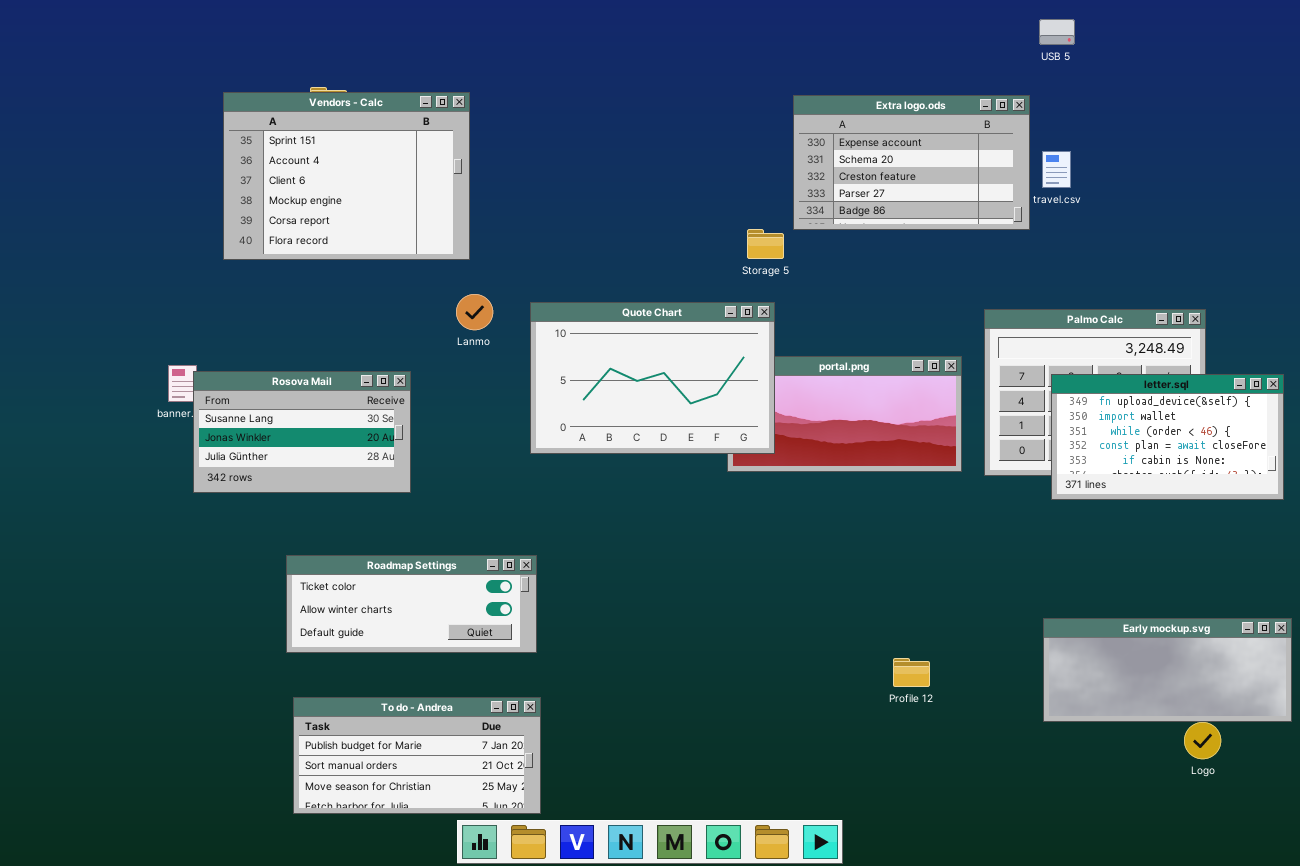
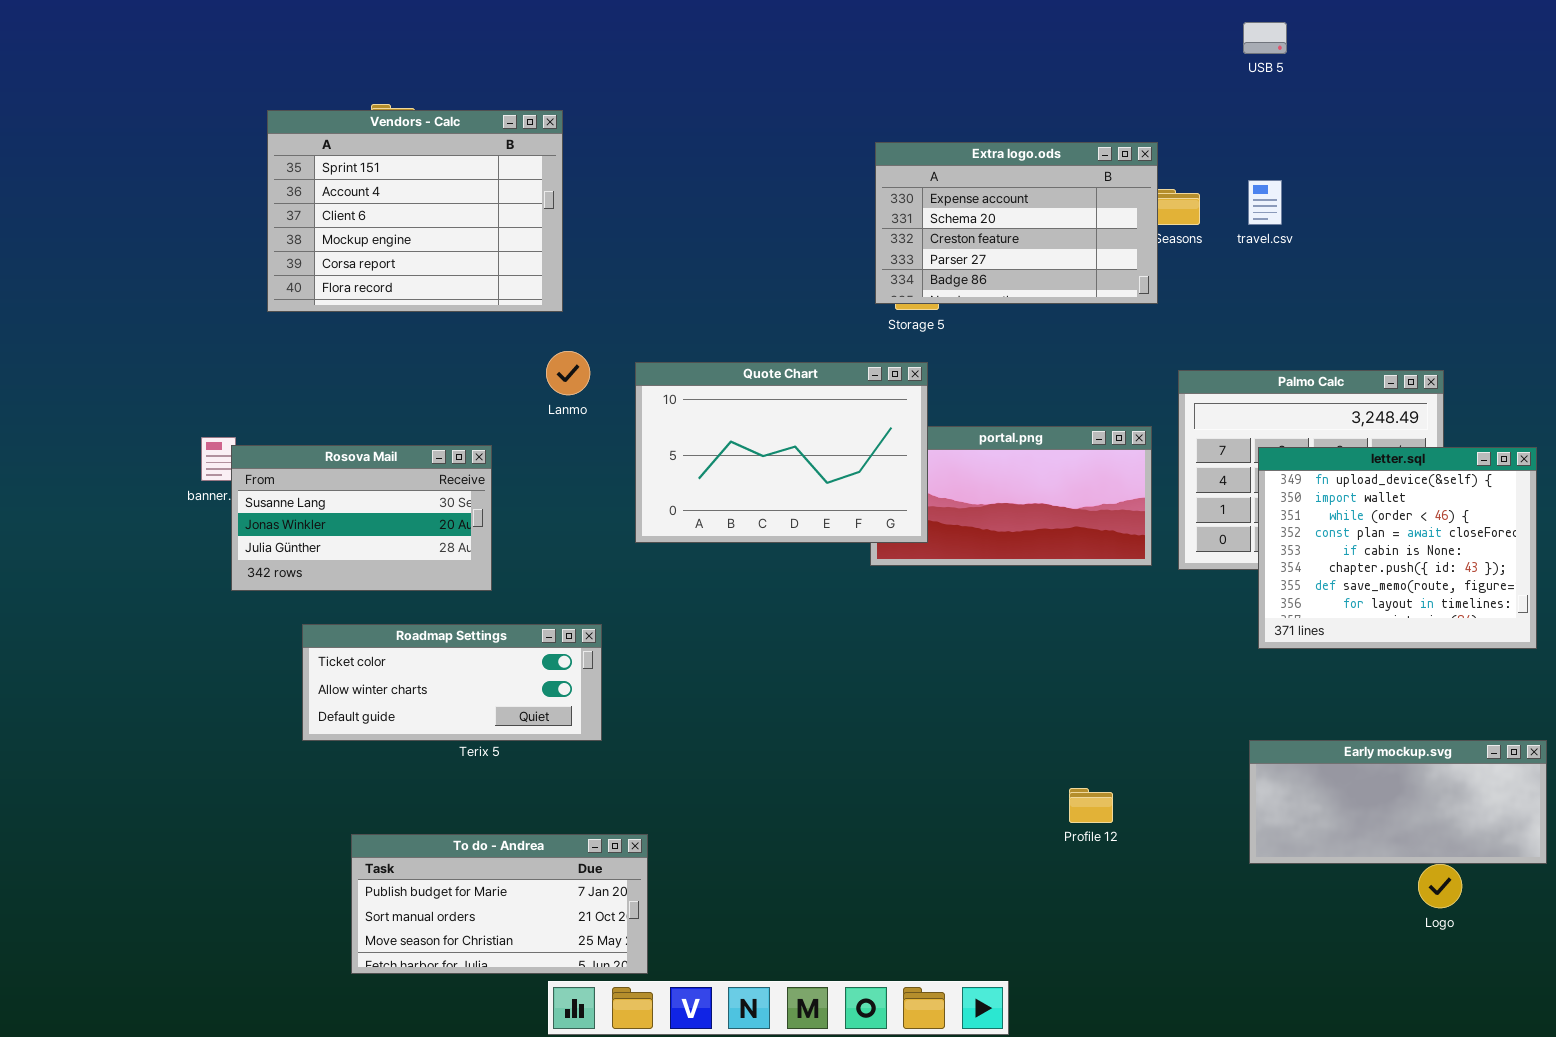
Extra logo.ods: [793,95,1030,230] -> [875,142,1158,304], moved
letter.sql: [1051,374,1284,500] -> [1258,447,1537,649], resized
Roadmap Settings: [286,555,537,653] -> [302,624,602,741], moved

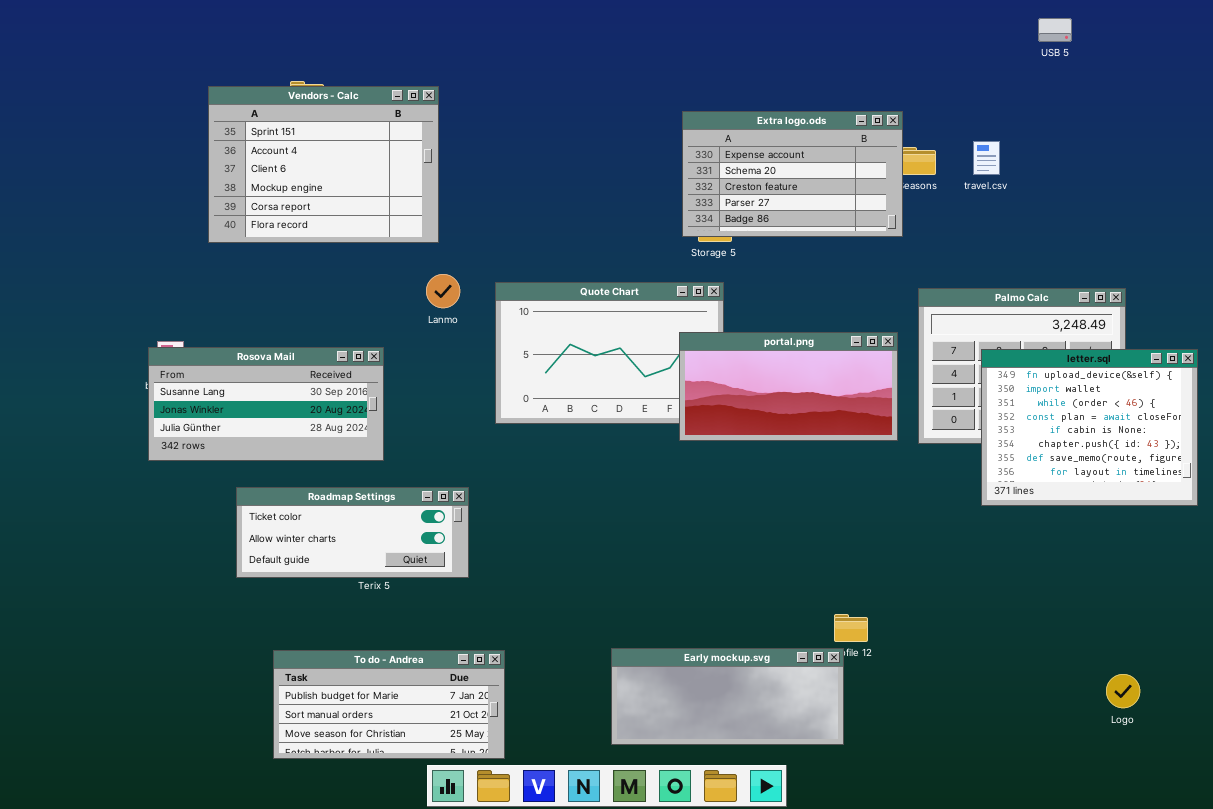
USB 5: [1243,22,1287,54] -> [1038,18,1072,42], moved
portal.png: [870,426,1152,566] -> [679,332,898,441], raised
Rosova Mail: [231,445,492,591] -> [148,347,384,461], resized
Early mockup.svg: [1249,740,1547,864] -> [611,648,844,745], moved

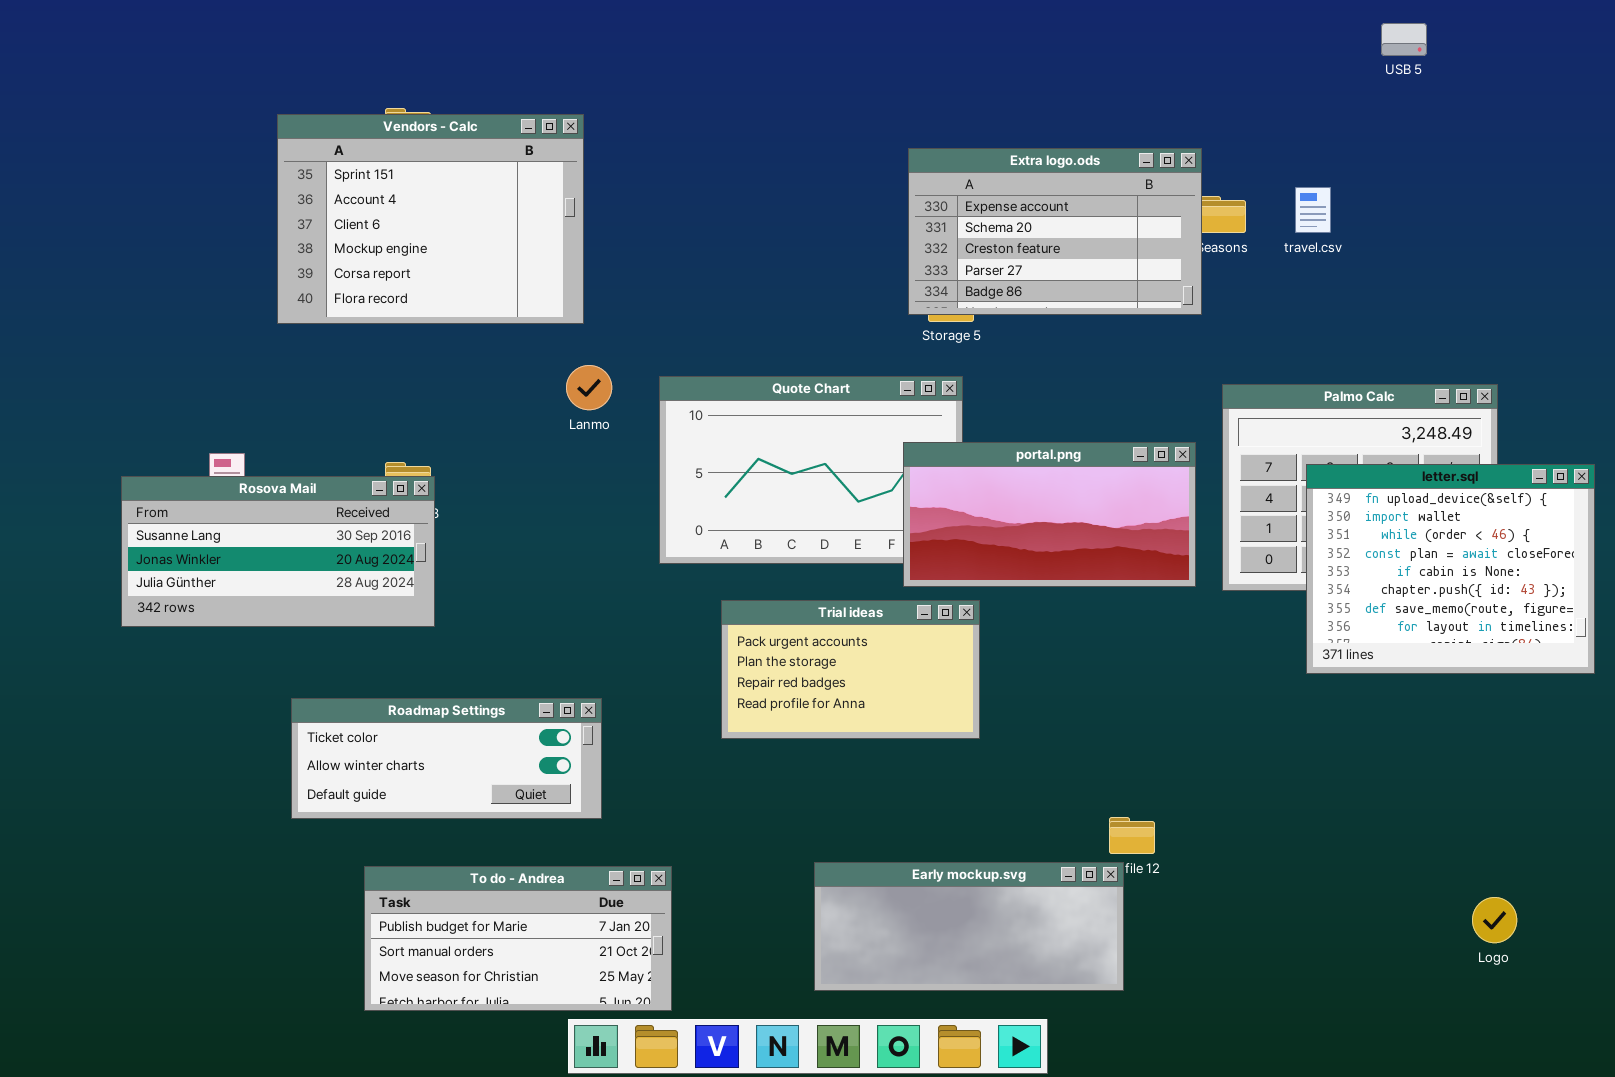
Rosova Mail: [148,347,384,461] -> [121,476,435,627], moved
Trial ideas: none -> [721,600,980,739], opened
Roadmap Settings: [236,487,469,578] -> [291,698,602,819], moved

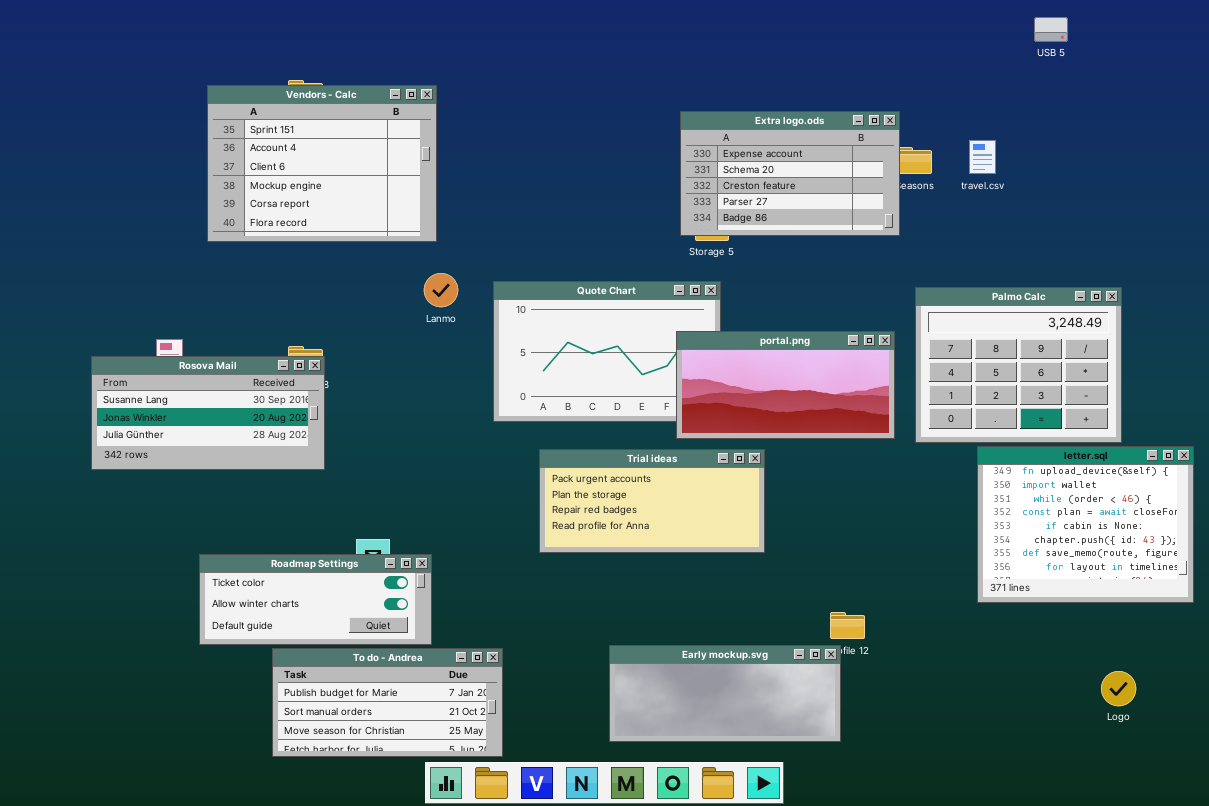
letter.sql: [1306,464,1595,674] -> [977,446,1194,603], moved
Trial ideas: [721,600,980,739] -> [539,449,765,553], resized
Roadmap Settings: [291,698,602,819] -> [199,554,432,645], moved

